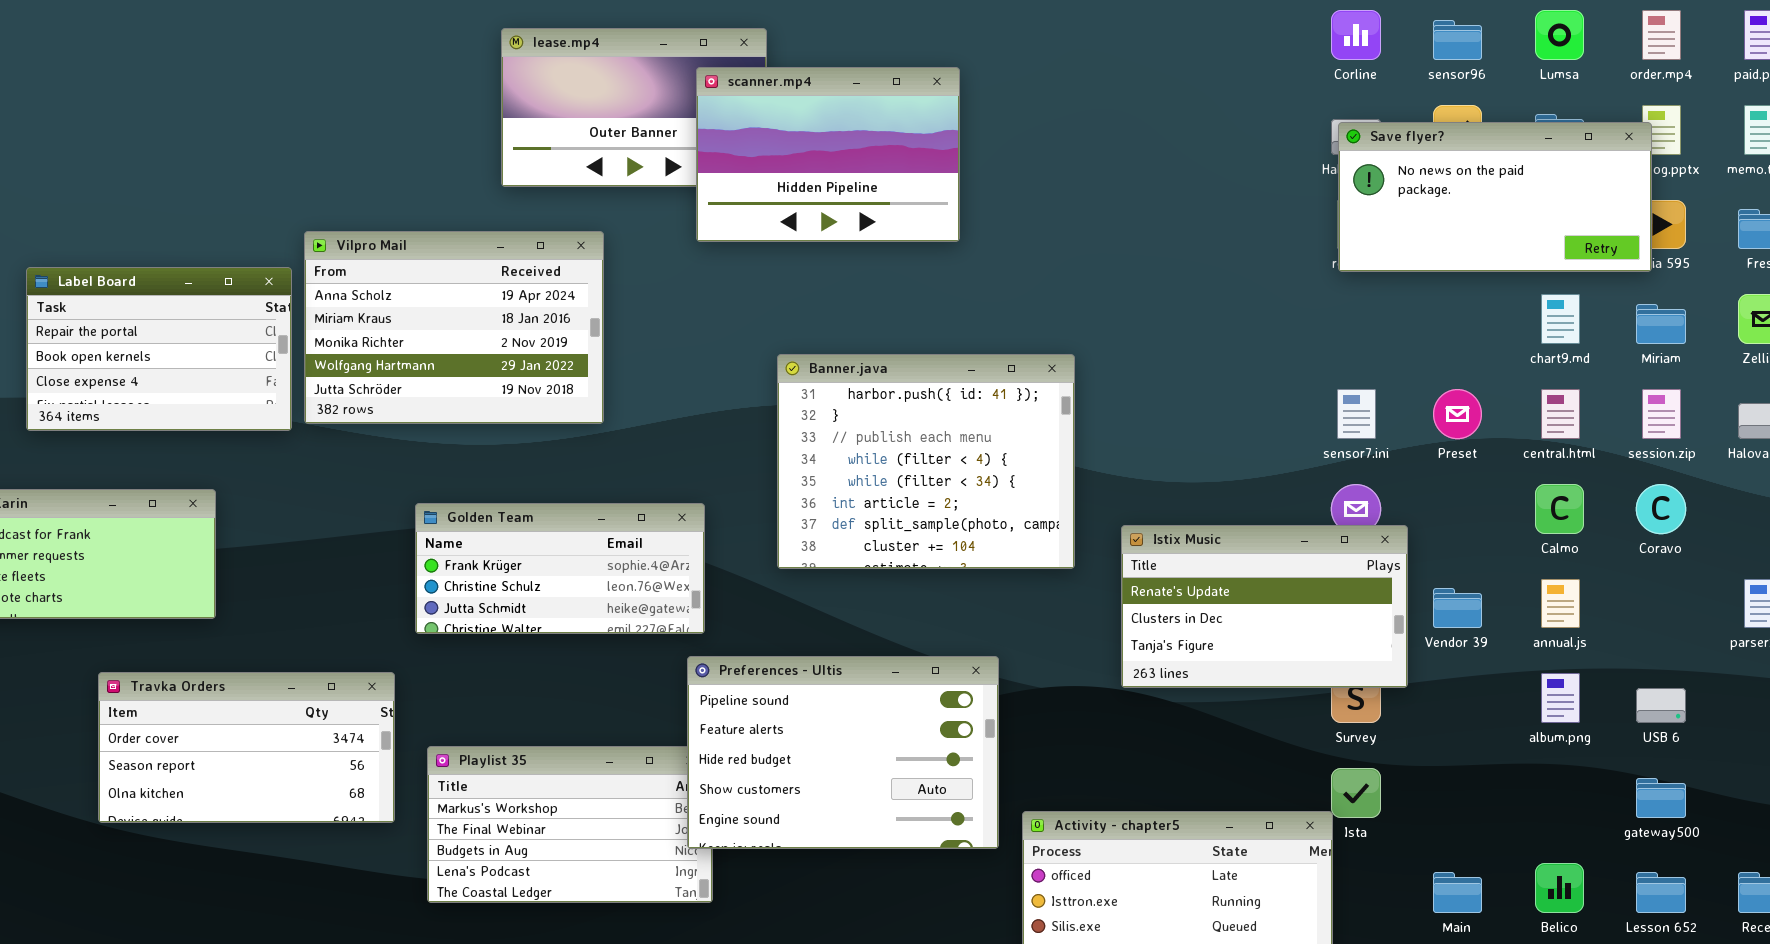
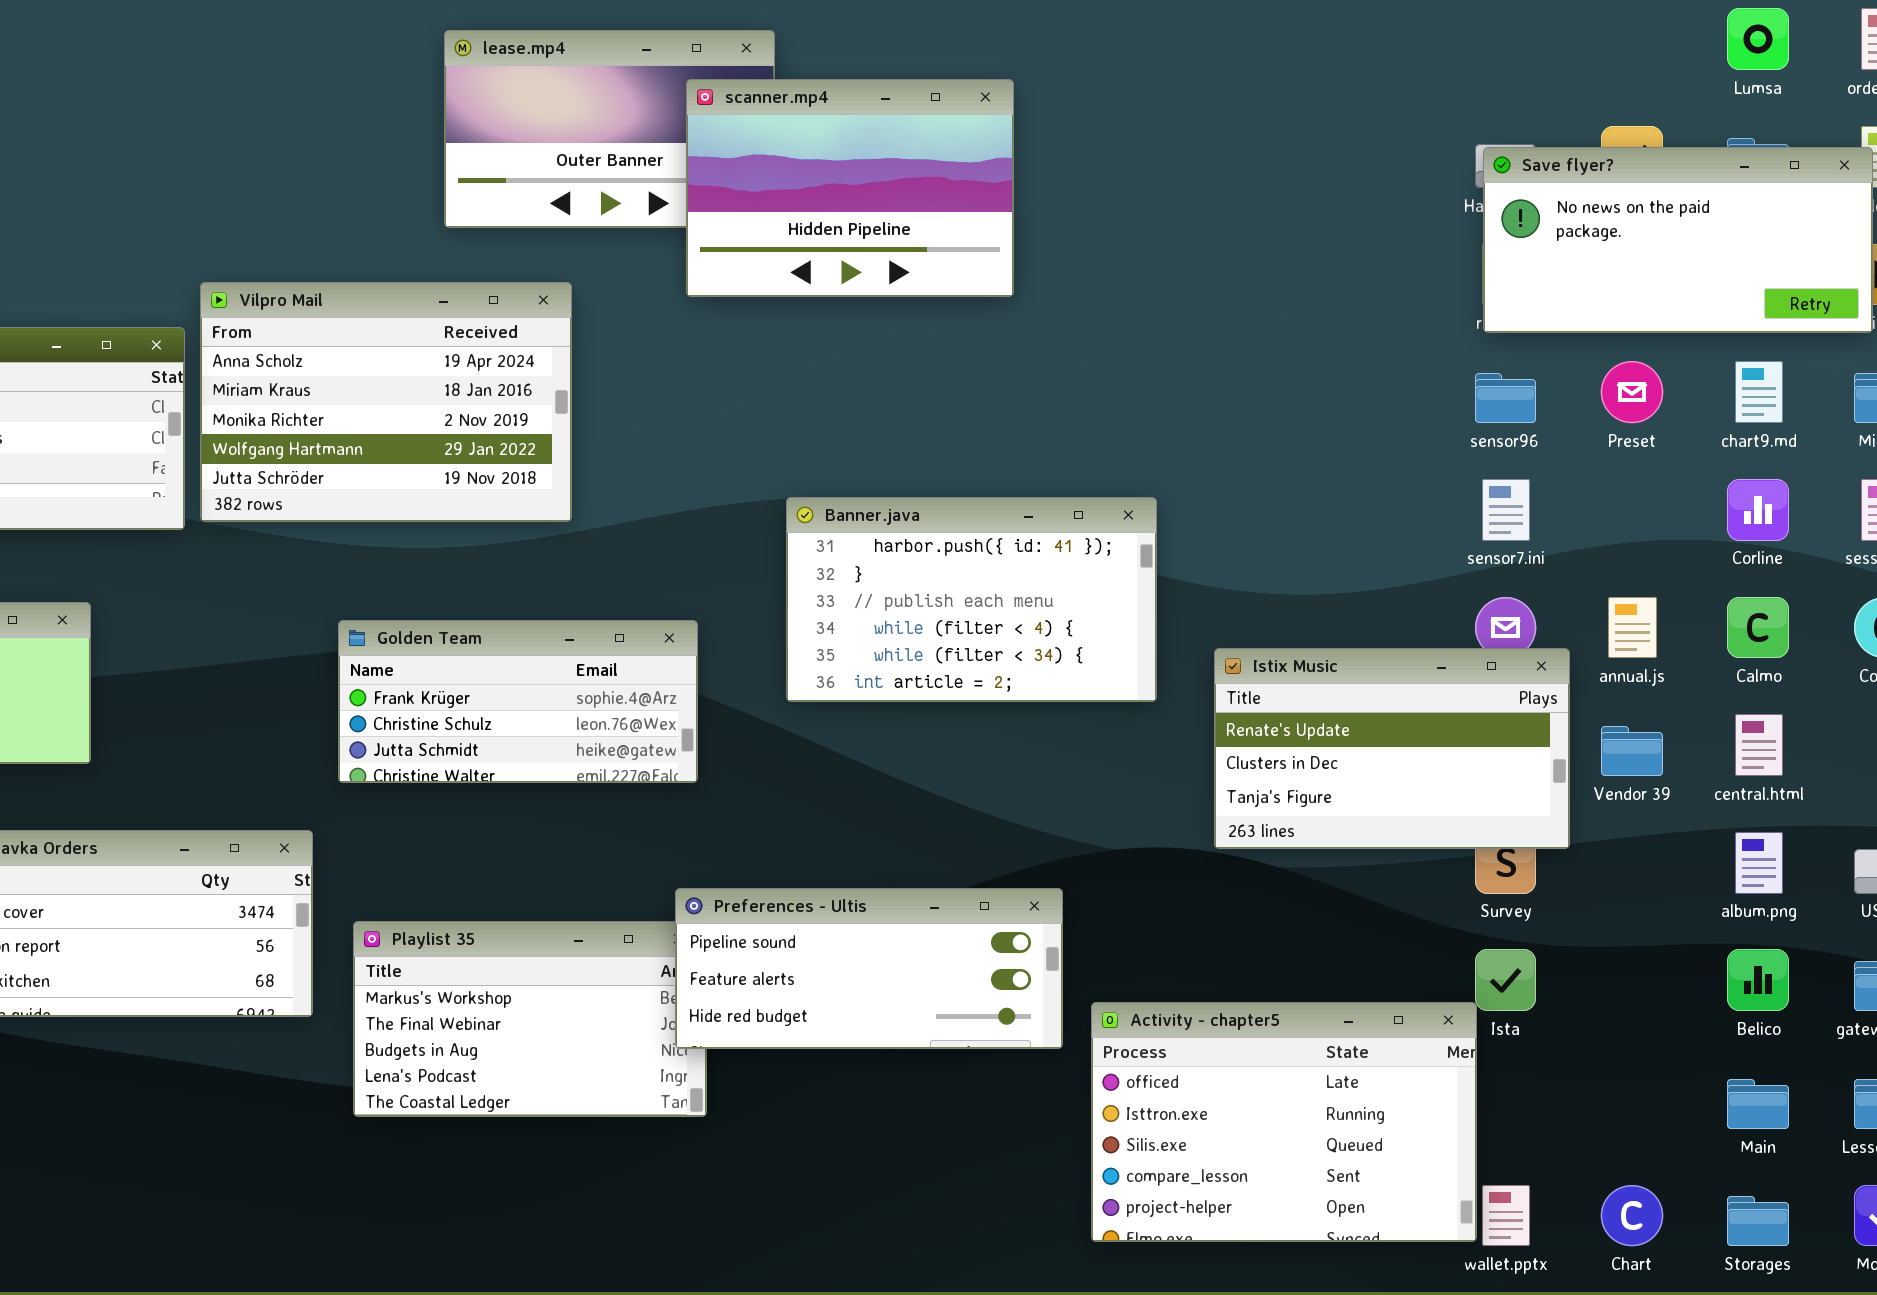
Corline: [1331,10,1381,60] -> [1727,479,1789,541], moved
sensor96: [1433,20,1482,60] -> [1475,373,1536,423], moved
Banner.java: [777,354,1075,569] -> [786,497,1157,702], resized
Preset: [1433,389,1482,439] -> [1601,361,1663,423], moved
central.html: [1541,389,1580,439] -> [1735,714,1783,776], moved
annual.js: [1541,579,1580,628] -> [1608,597,1657,658], moved
Preferences - Ultis: [687,656,999,849] -> [675,888,1063,1049], resized
Belico: [1535,863,1584,913] -> [1727,949,1789,1011], moved
Main: [1433,872,1482,913] -> [1727,1079,1789,1129], moved

